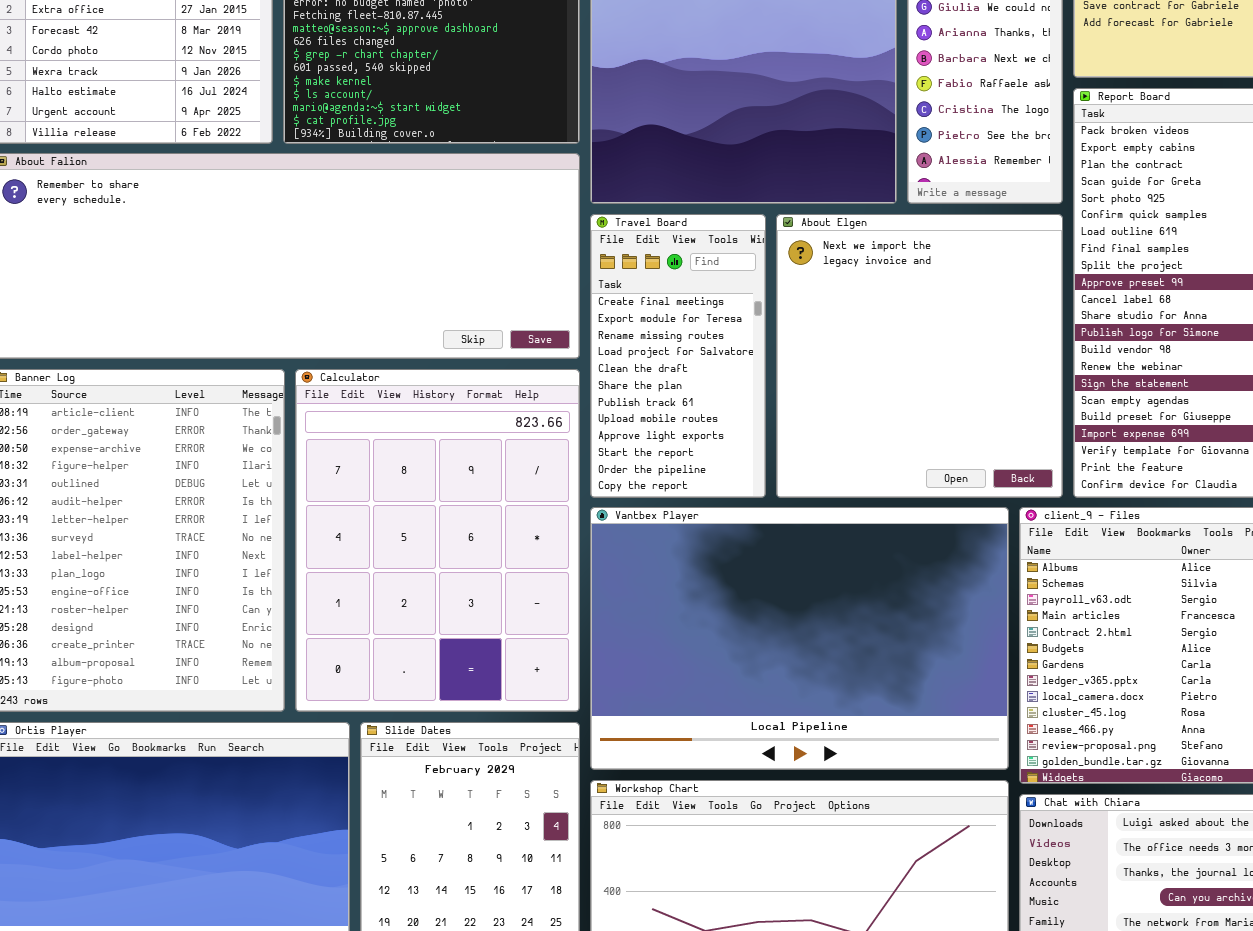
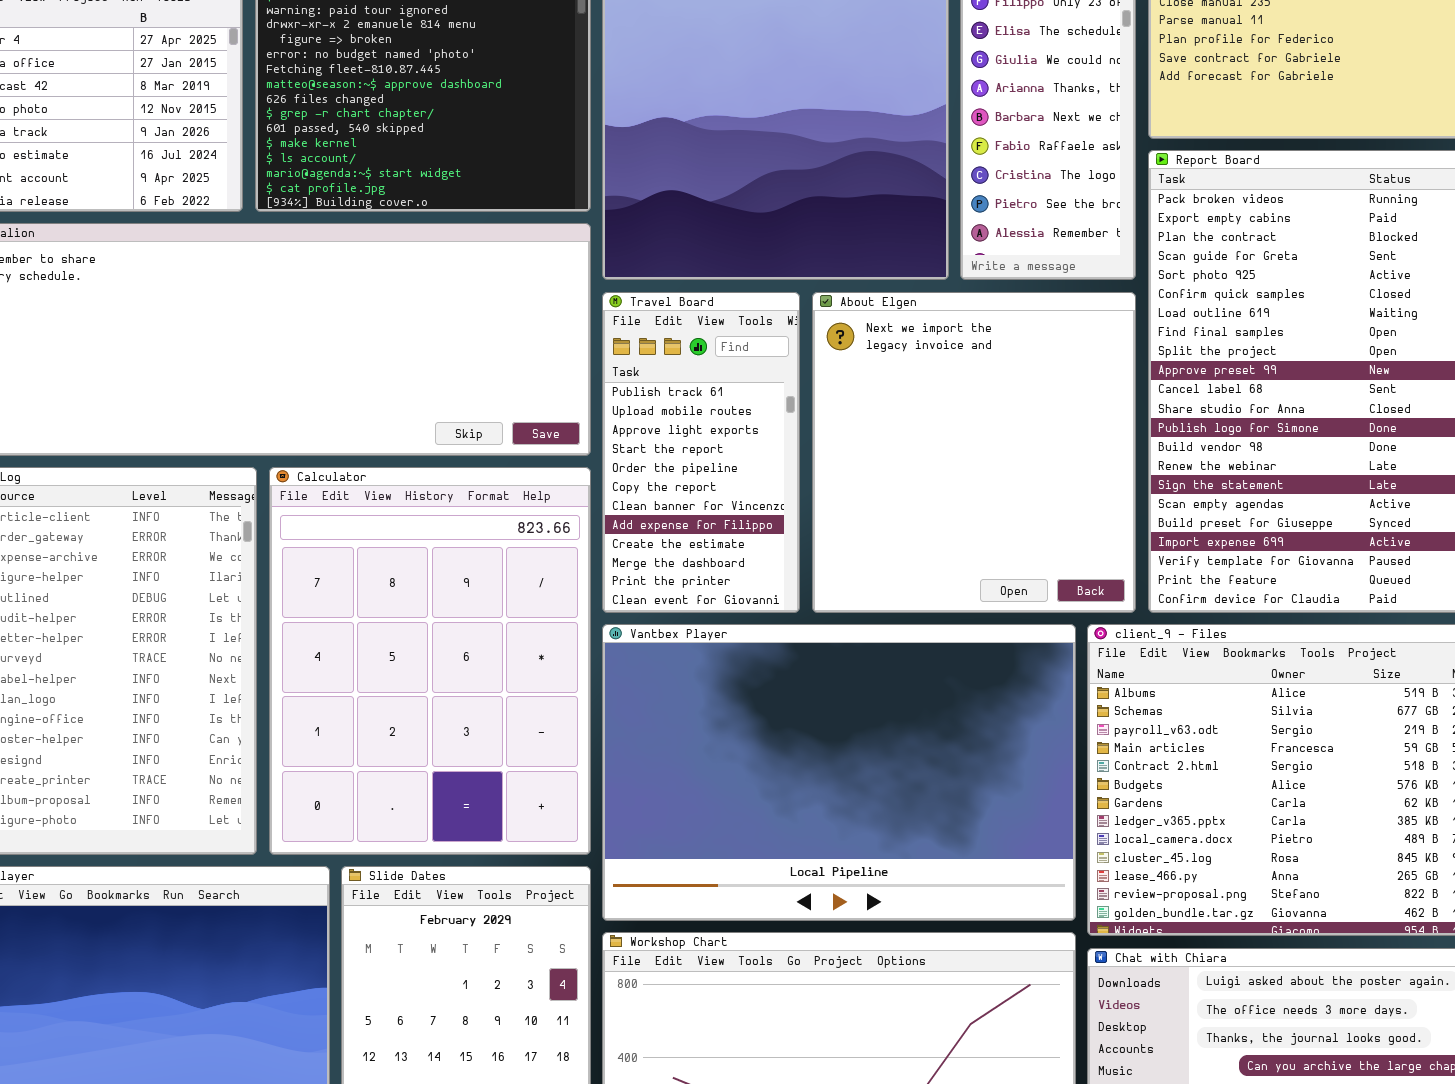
Travel Board: [590,214,766,498] -> [602,292,800,613], scrolled down 6 rows

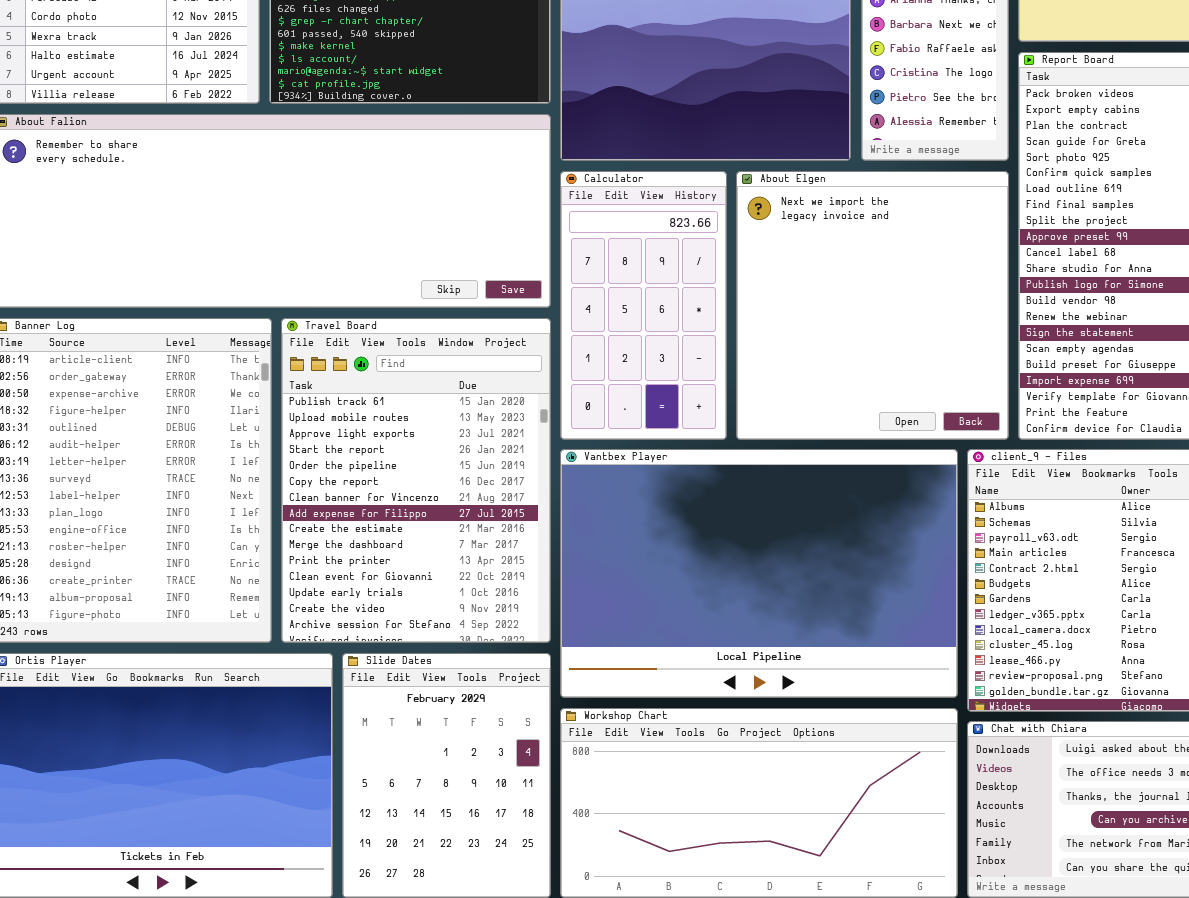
Travel Board: [602,292,800,613] -> [281,318,551,643], moved, resized
Calculator: [269,467,591,855] -> [560,171,727,440], moved, resized

